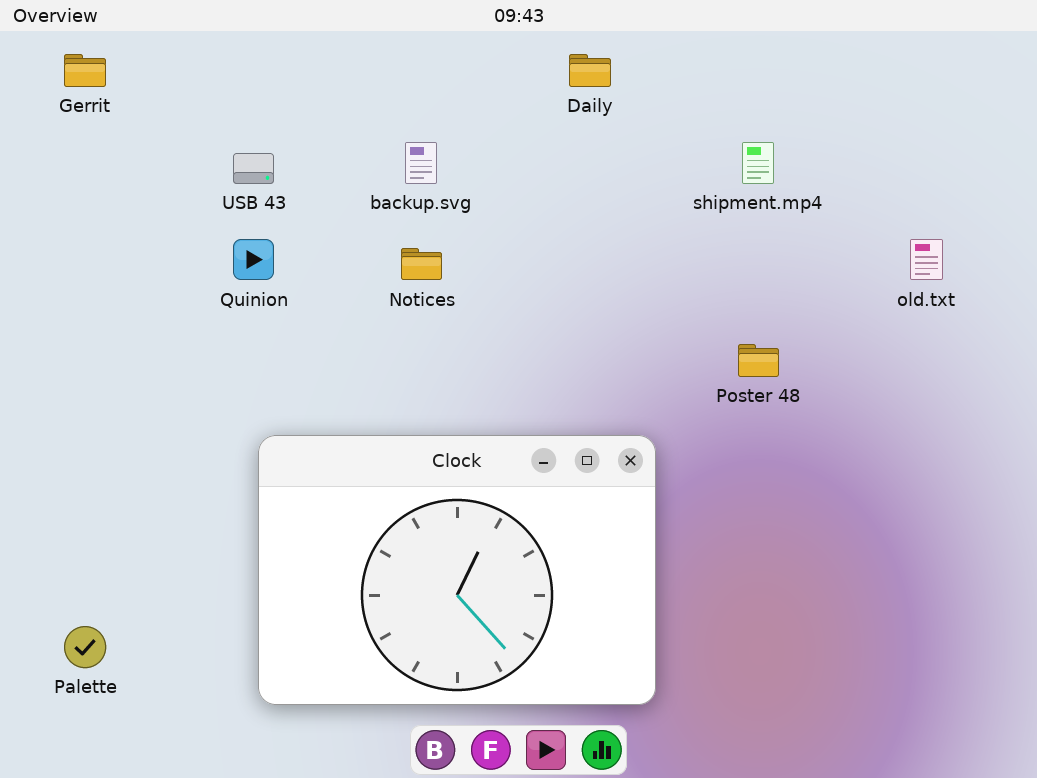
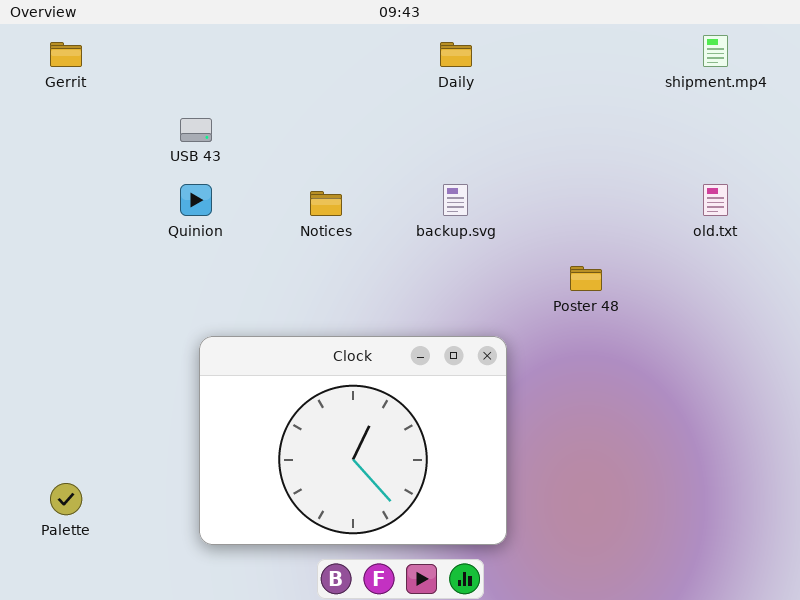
backup.svg: [405,142,437,184] -> [443,184,468,216], moved
shipment.mp4: [742,142,774,184] -> [703,35,728,67], moved

